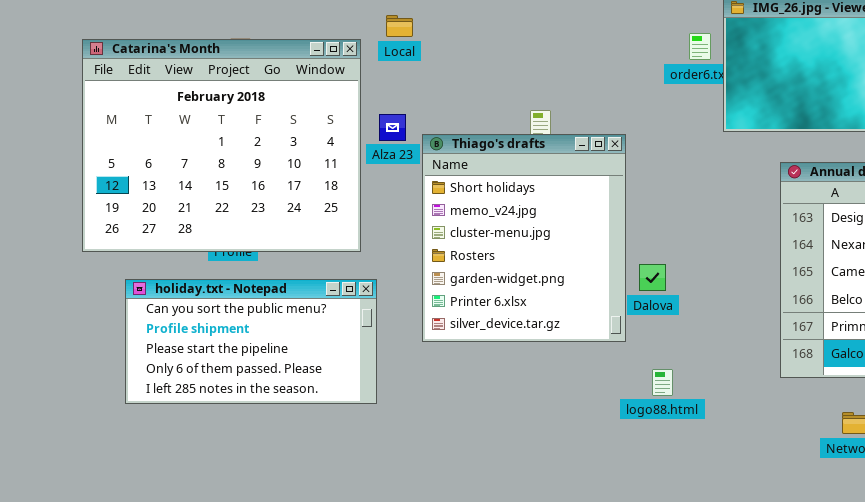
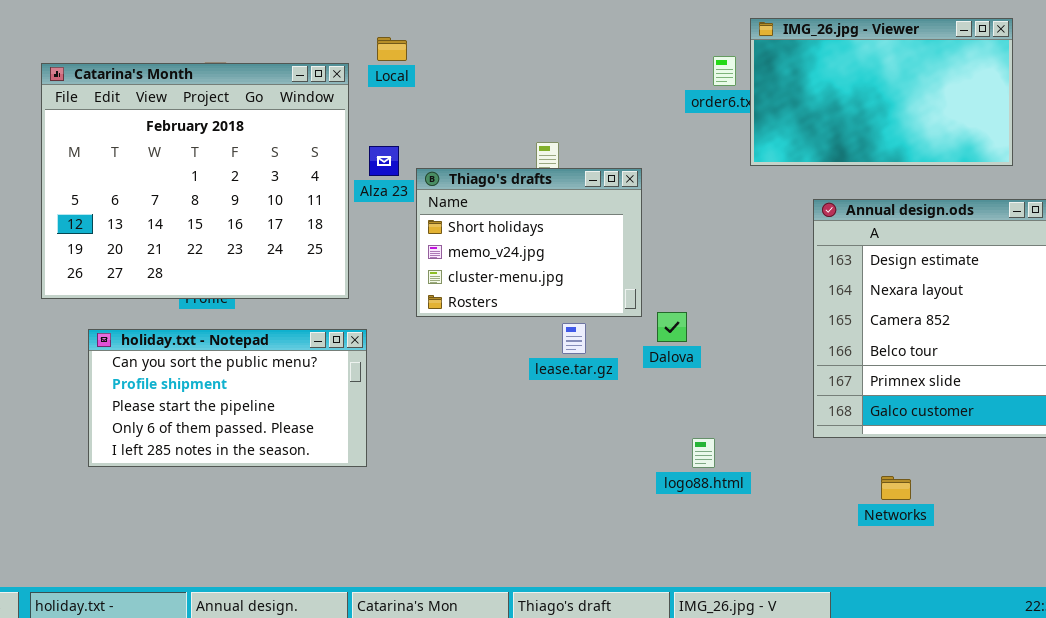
Thiago's drafts: [422,134,626,342] -> [416,168,642,317], resized
logo88.html: [652,369,673,396] -> [692,438,715,468], moved

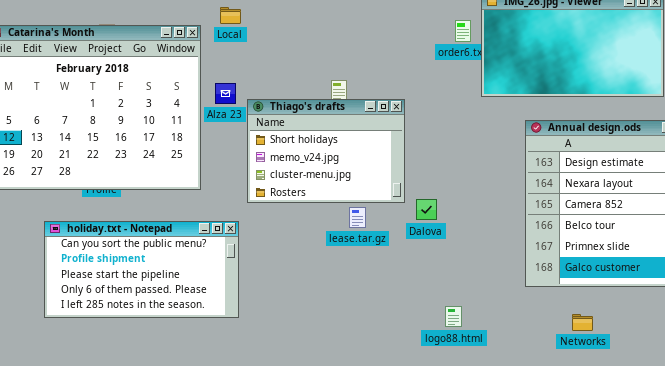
holiday.txt - Notepad: [88,329,367,467] -> [44,221,239,318], moved
logo88.html: [692,438,715,468] -> [445,306,462,327], moved

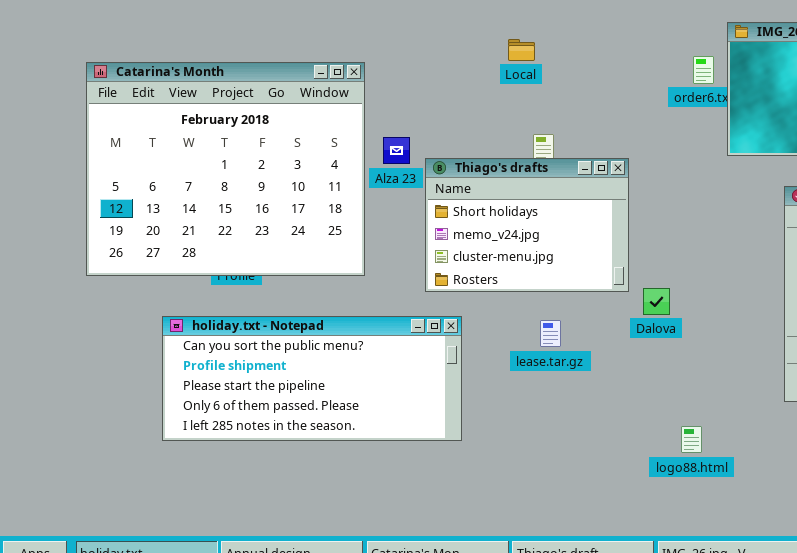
Local: [220,7,241,24] -> [508,39,535,61], moved
lease.tar.gz: [349,207,366,228] -> [540,320,561,347], moved
holiday.txt - Notepad: [44,221,239,318] -> [162,316,462,441], resized

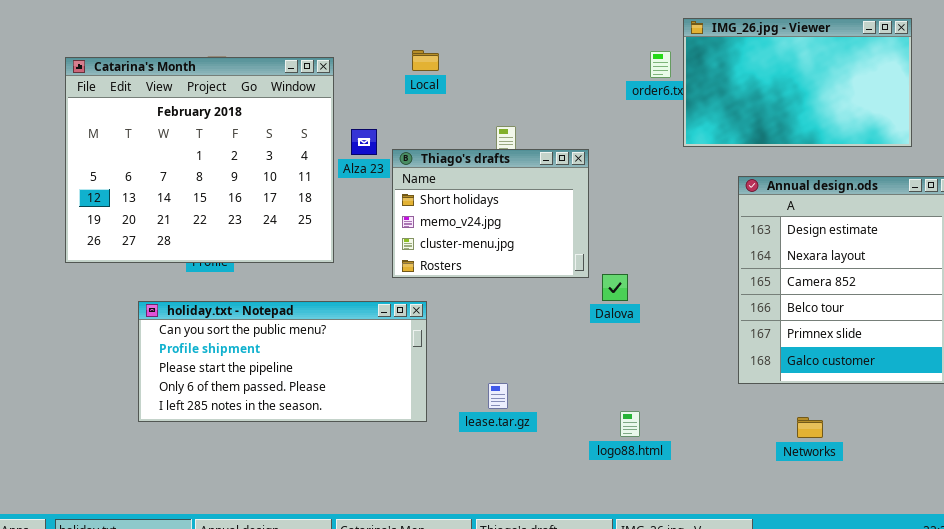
Local: [508,39,535,61] -> [412,50,439,71], moved
lease.tar.gz: [540,320,561,347] -> [488,383,508,409], moved
logo88.html: [681,426,702,453] -> [620,411,640,437], moved

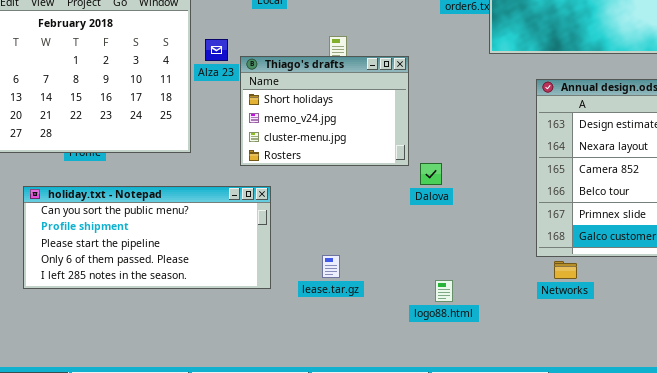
Networks: [797,417,823,438] -> [554,261,577,279], moved

